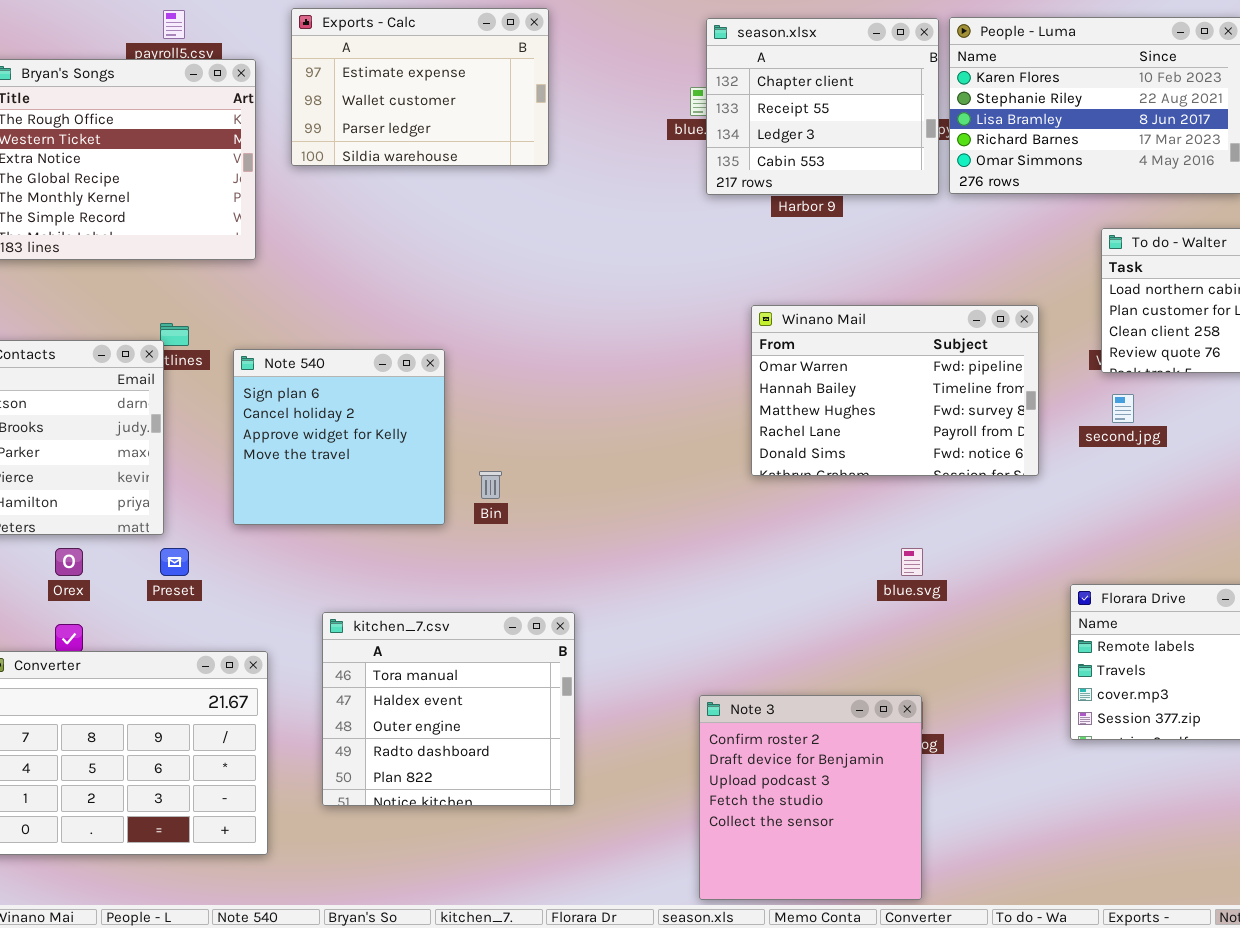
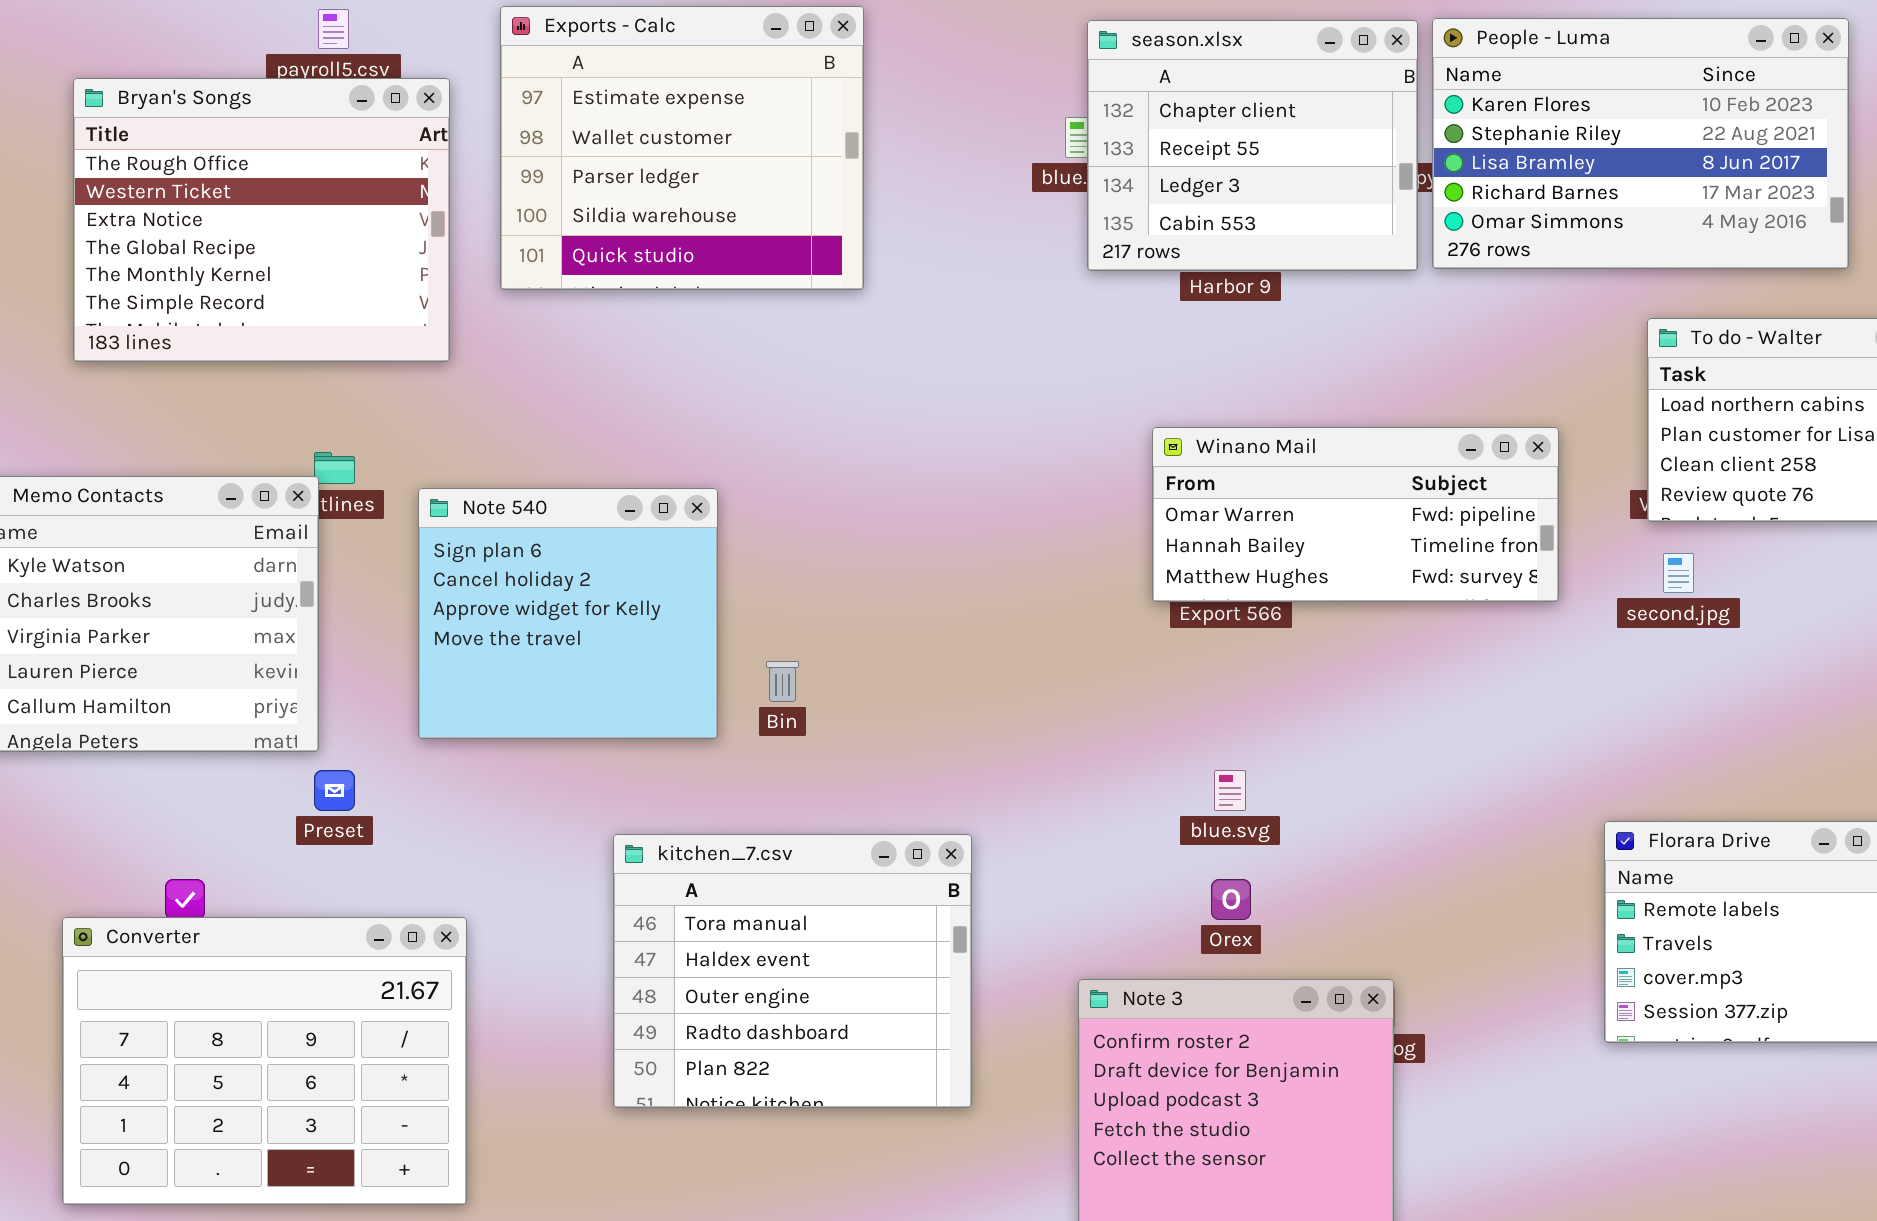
Exports - Calc: [291,8,549,166] -> [500,6,864,290], resized
Winano Mail: [751,305,1039,476] -> [1152,427,1559,602], resized
Orex: [55,548,83,576] -> [1211,879,1251,920], moved
blue.svg: [901,548,923,576] -> [1214,770,1246,811], moved
kitchen_7.csv: [322,612,575,806] -> [613,834,972,1108], moved

